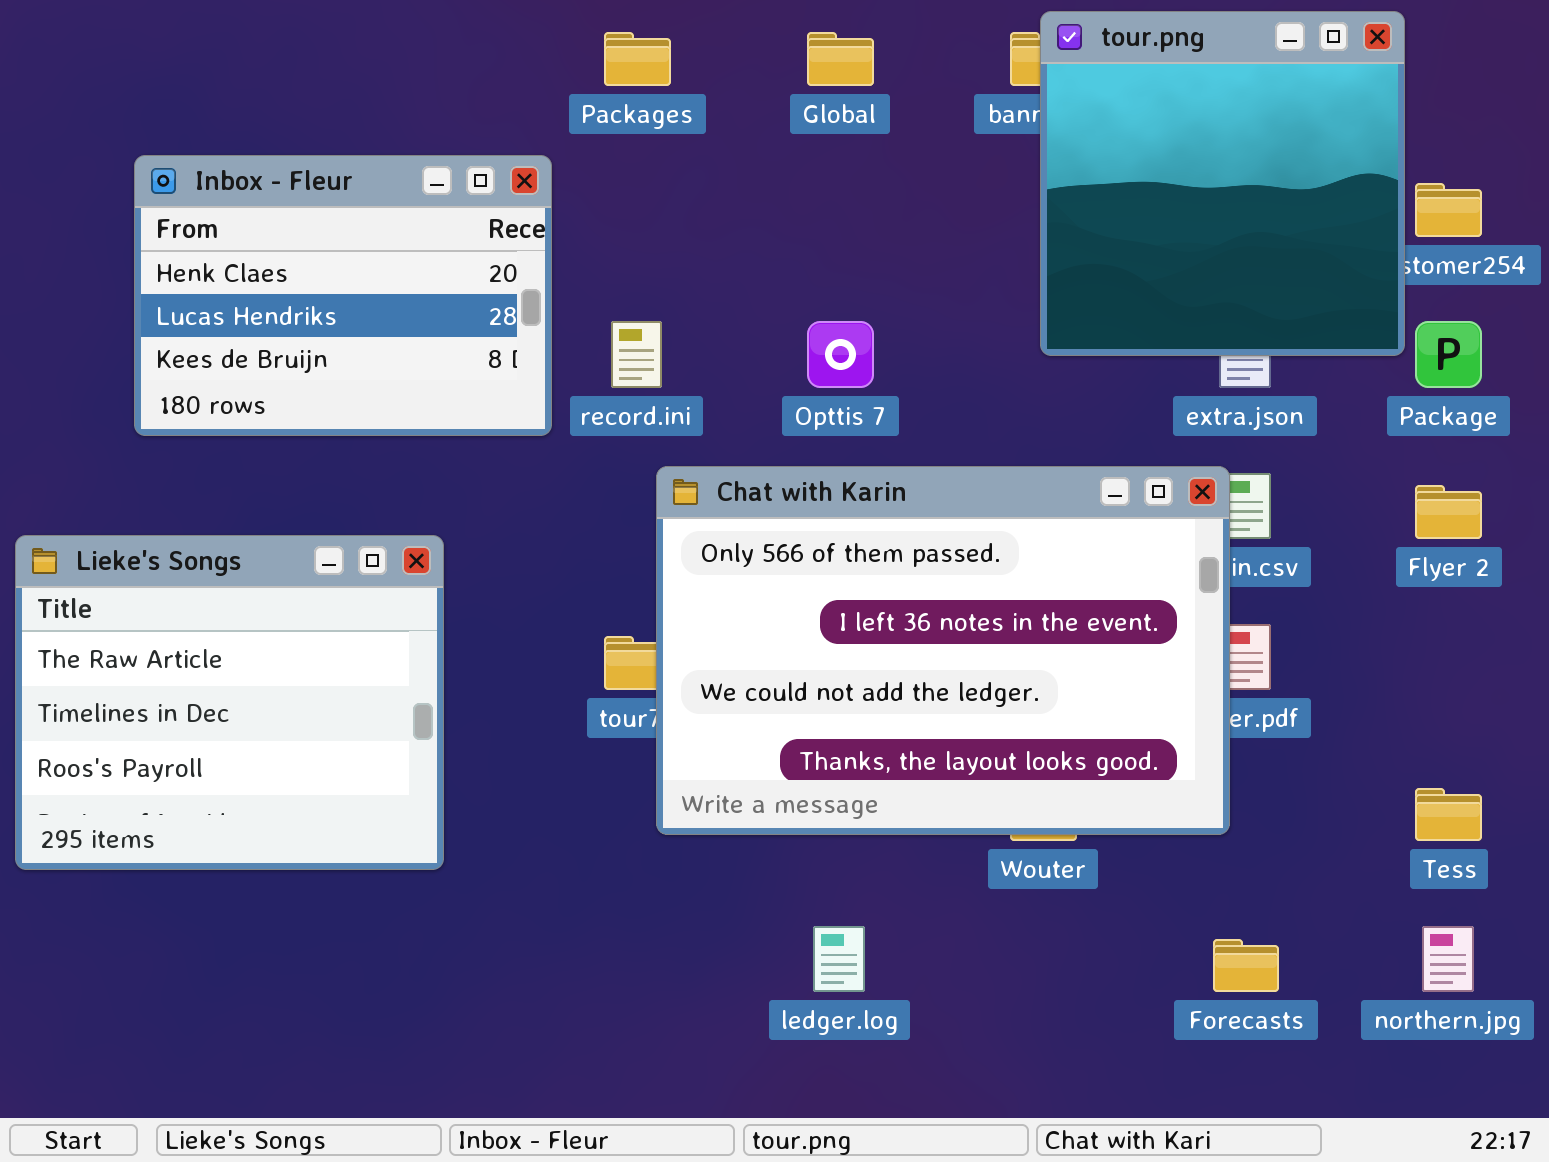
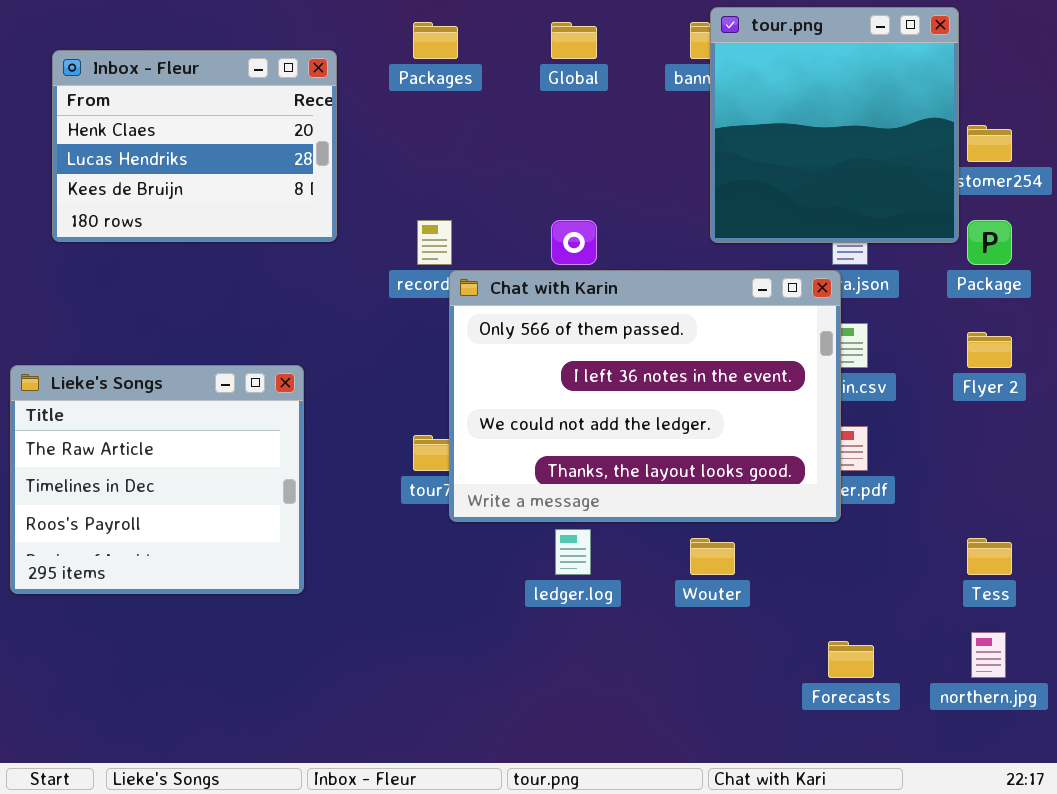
Inbox - Fleur: [134,155,552,436] -> [52,50,337,242], moved
Chat with Karin: [656,466,1230,835] -> [449,270,841,522], moved
ledger.log: [813,926,865,992] -> [555,529,591,575], moved

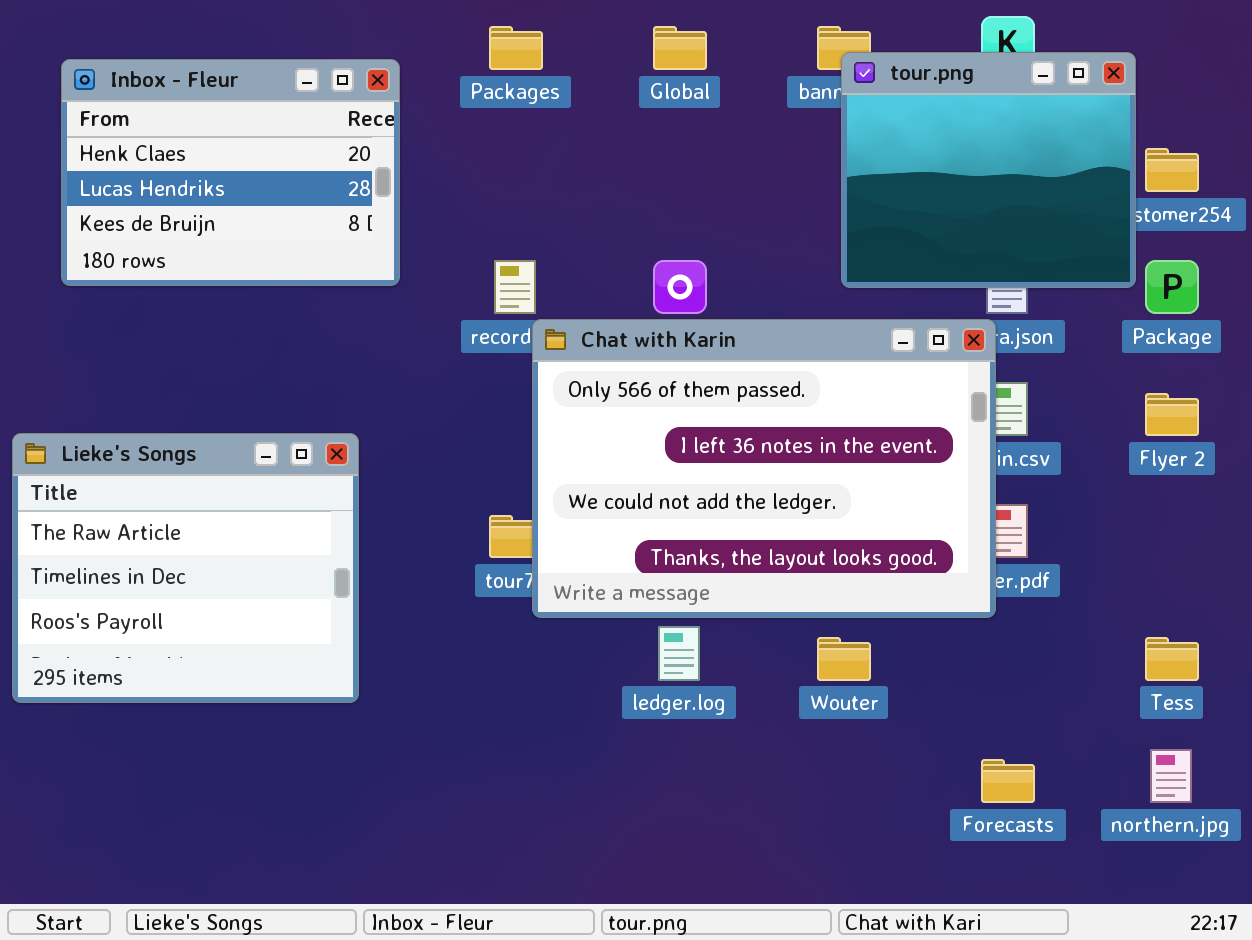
tour.png: [710,7,959,243] -> [841,52,1136,288], resized

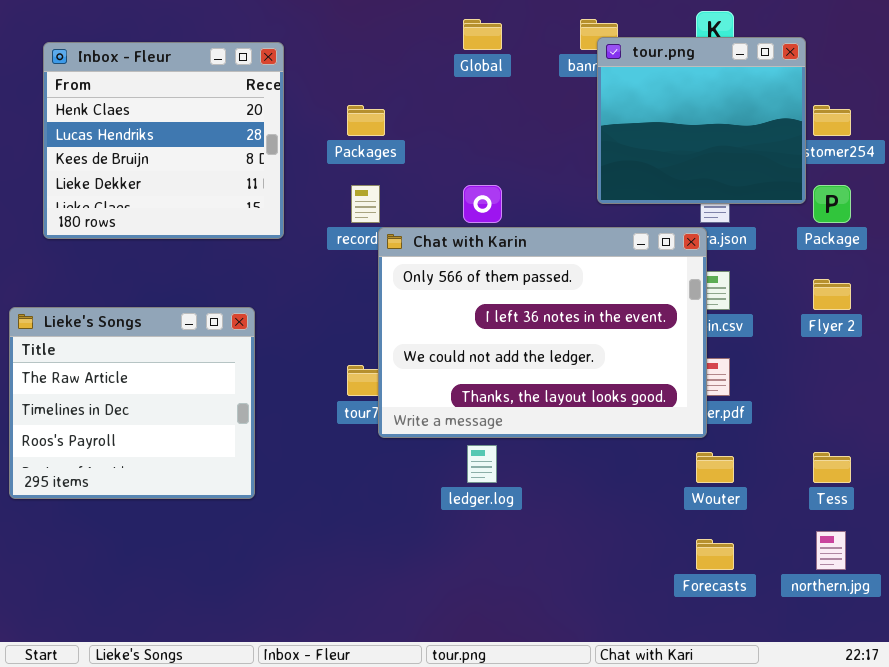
Packages: [489,26,543,70] -> [347,105,385,136], moved
Inbox - Fleur: [61,59,400,286] -> [43,42,284,239], resized
Wouter: [817,637,871,681] -> [696,452,734,483], moved

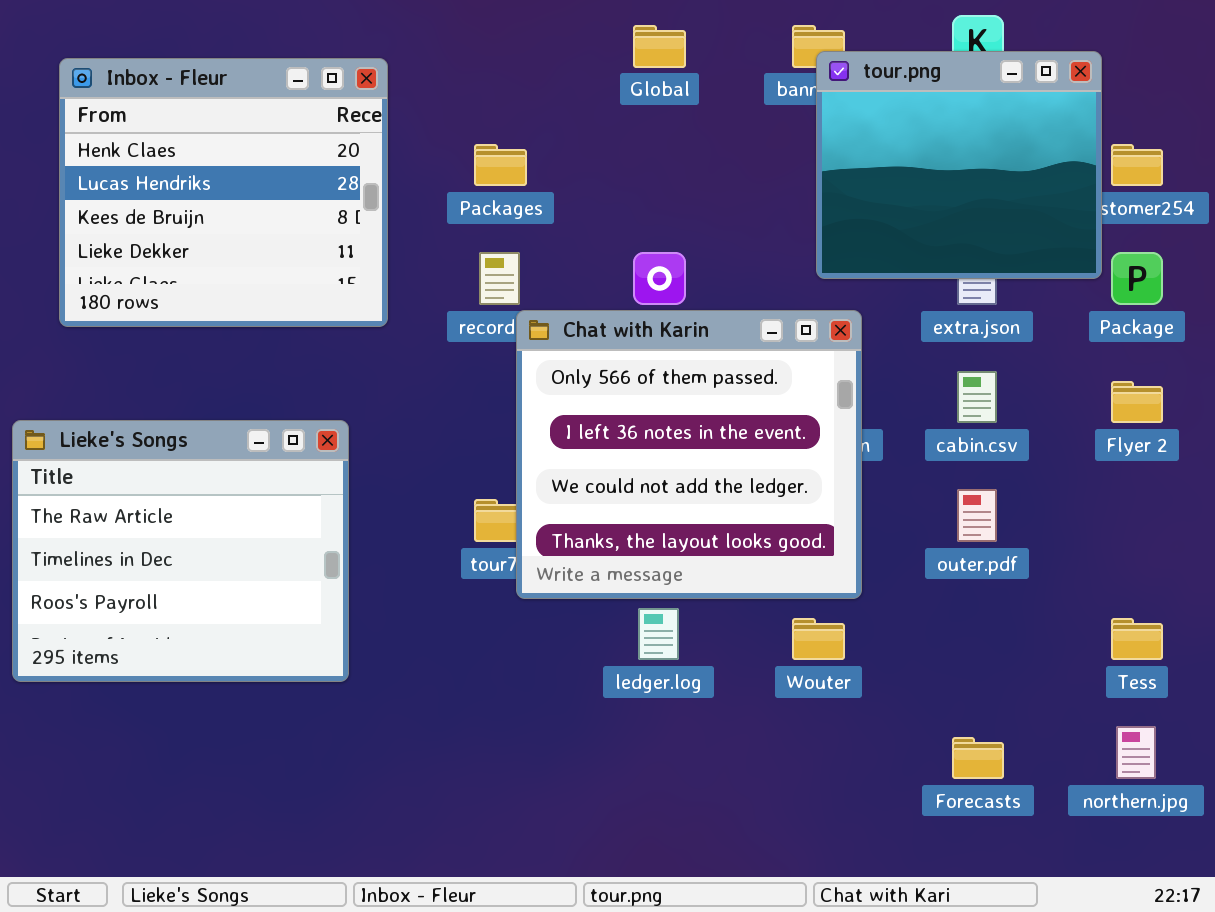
Chat with Karin: [378,227,707,438] -> [516,310,862,599], resized
Wouter: [696,452,734,483] -> [792,618,845,660], moved

